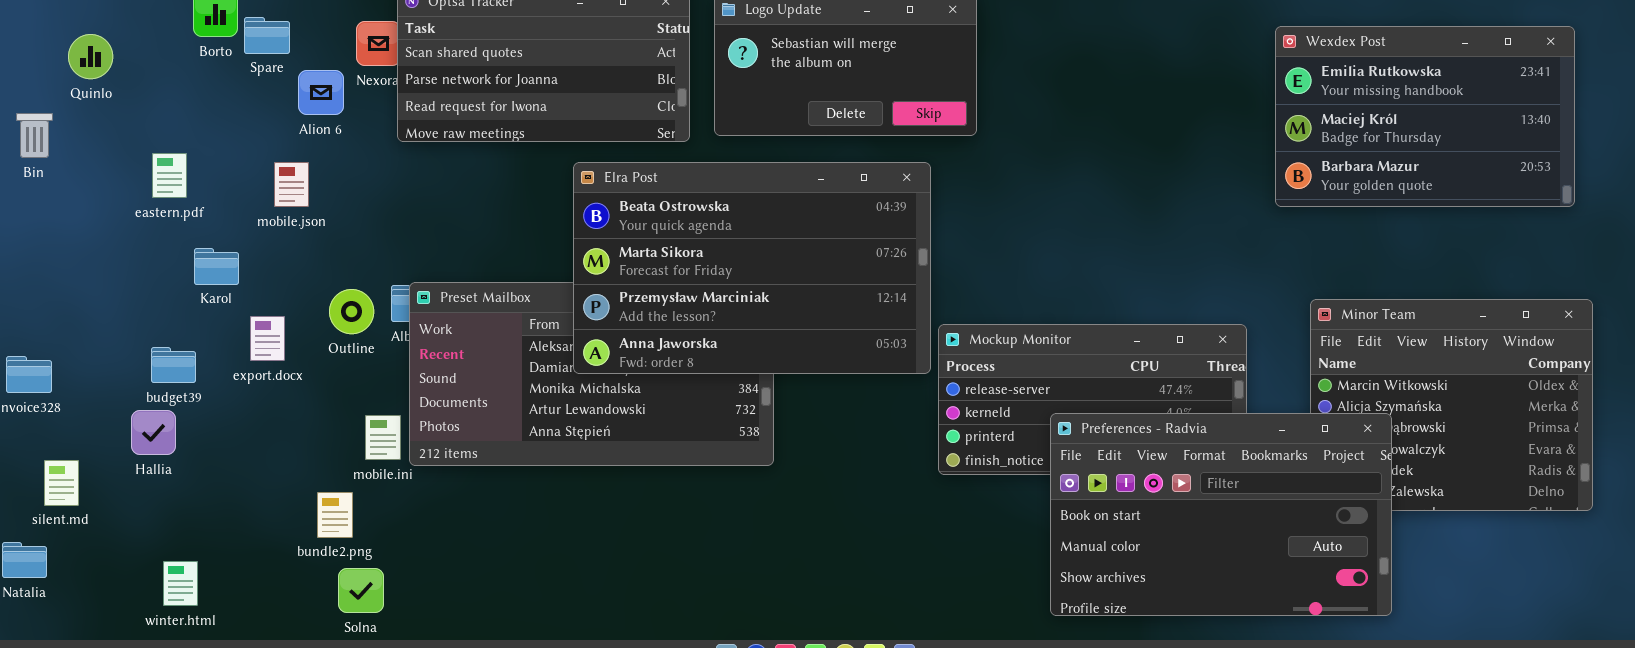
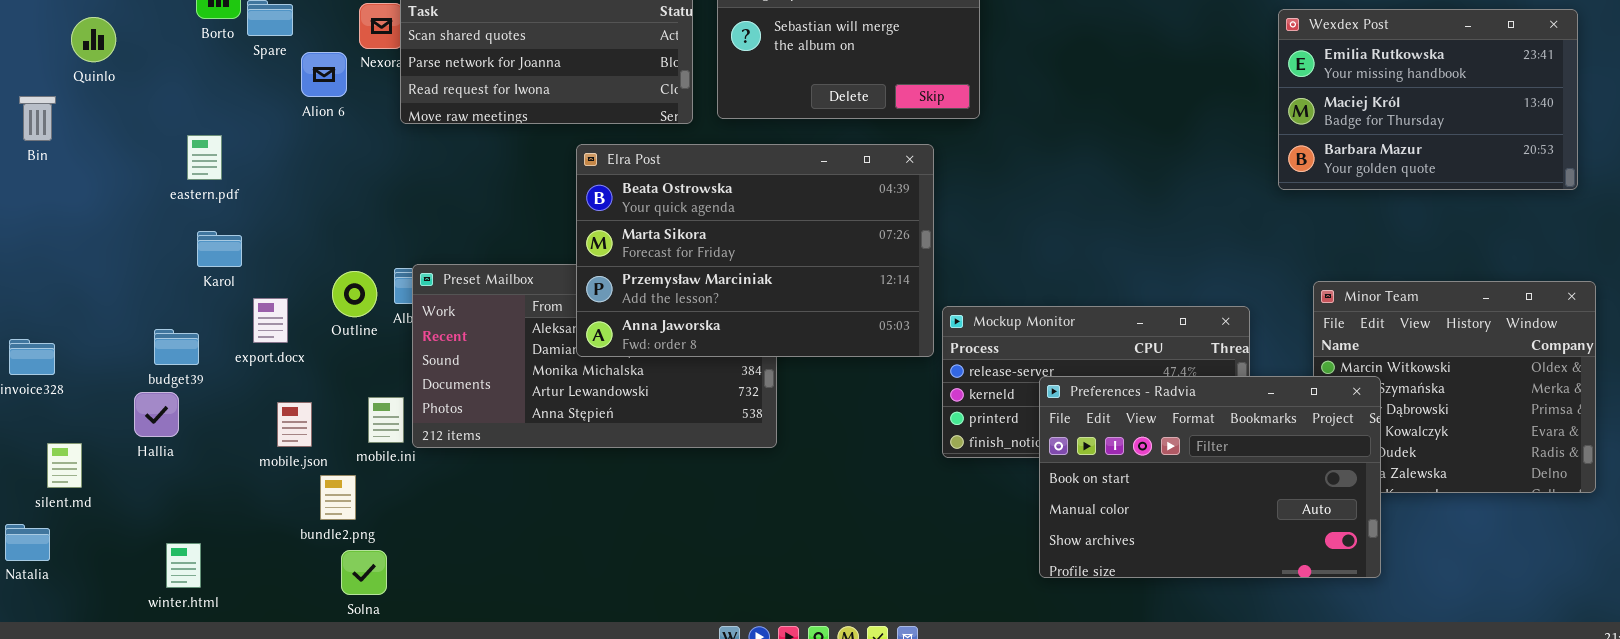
eastern.pdf: [152,153,187,198] -> [187,135,222,180], moved
mobile.json: [274,162,309,207] -> [277,402,312,447], moved
Preferences - Radvia: [1050,413,1392,616] -> [1039,376,1381,578], moved

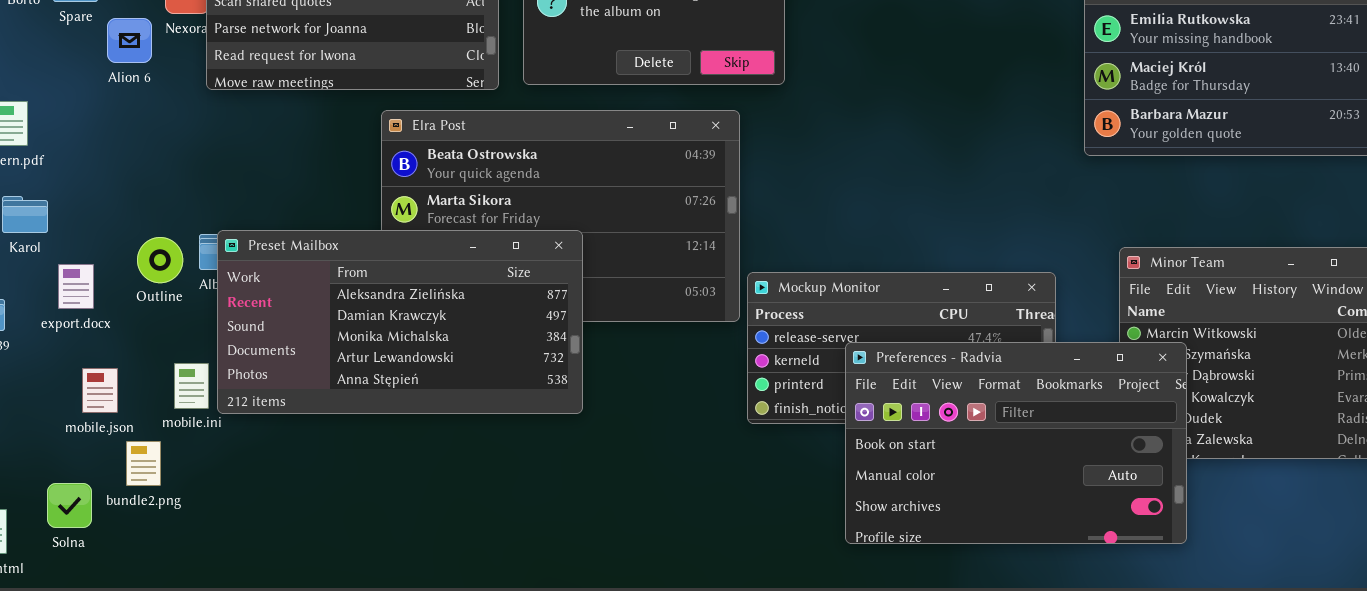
Preset Mailbox: [412,264,777,448] -> [217,230,583,414], raised
Solna: [341,550,387,595] -> [47,483,92,528], moved

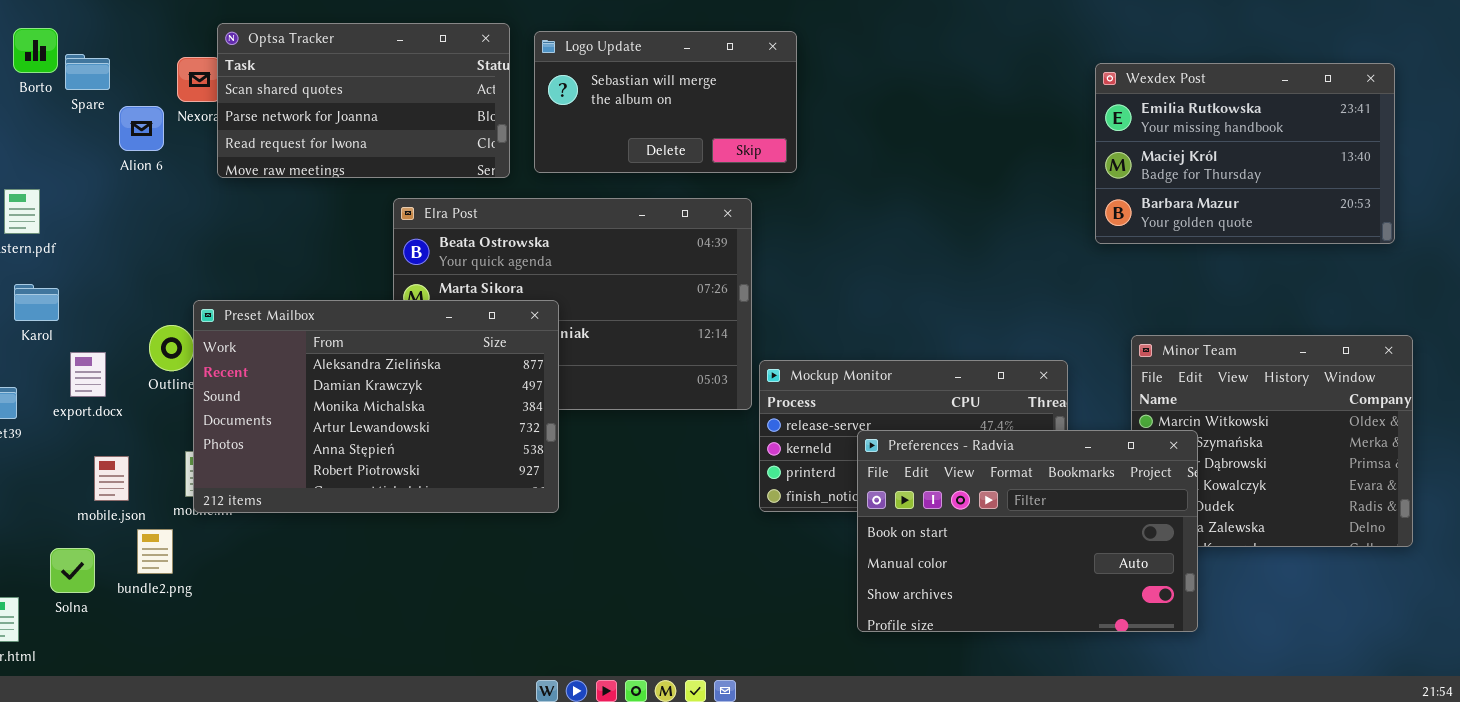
Preset Mailbox: [217,230,583,414] -> [193,300,559,513], moved, resized
Solna: [47,483,92,528] -> [50,548,95,593], moved

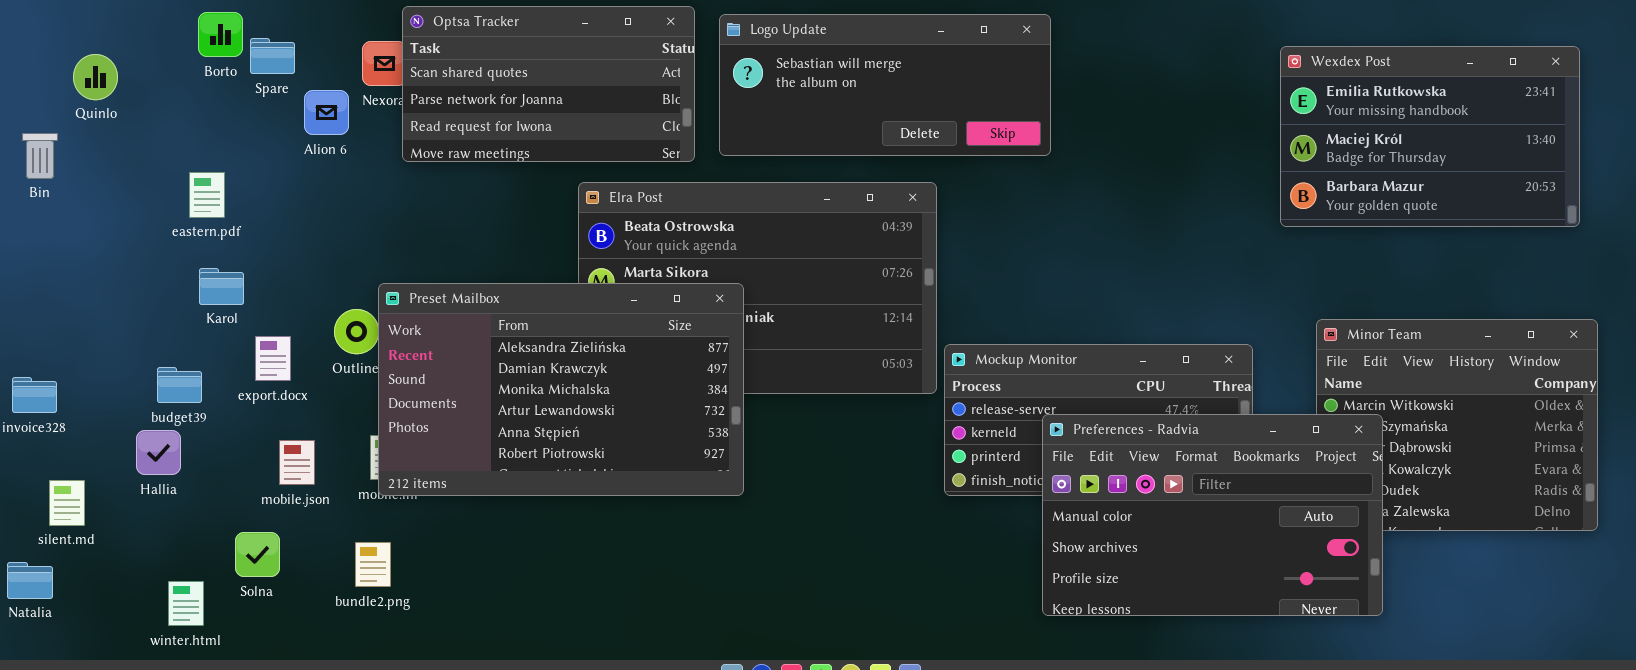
Logo Update: [534,31,797,173] -> [719,14,1051,156], resized
Preferences - Radvia: [857,430,1198,632] -> [1042,414,1383,616], scrolled down 1 row
bundle2.png: [137,529,173,574] -> [355,542,391,587], moved

